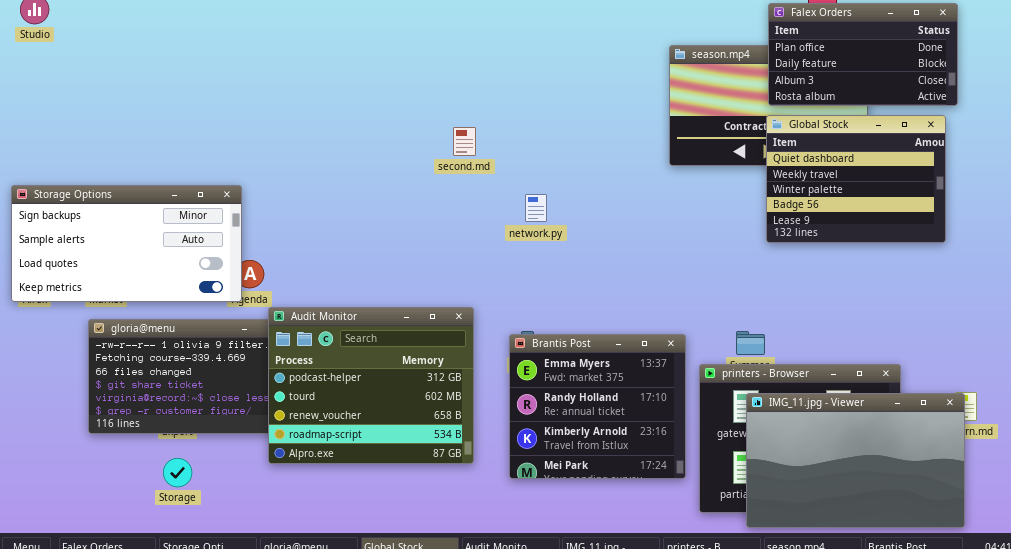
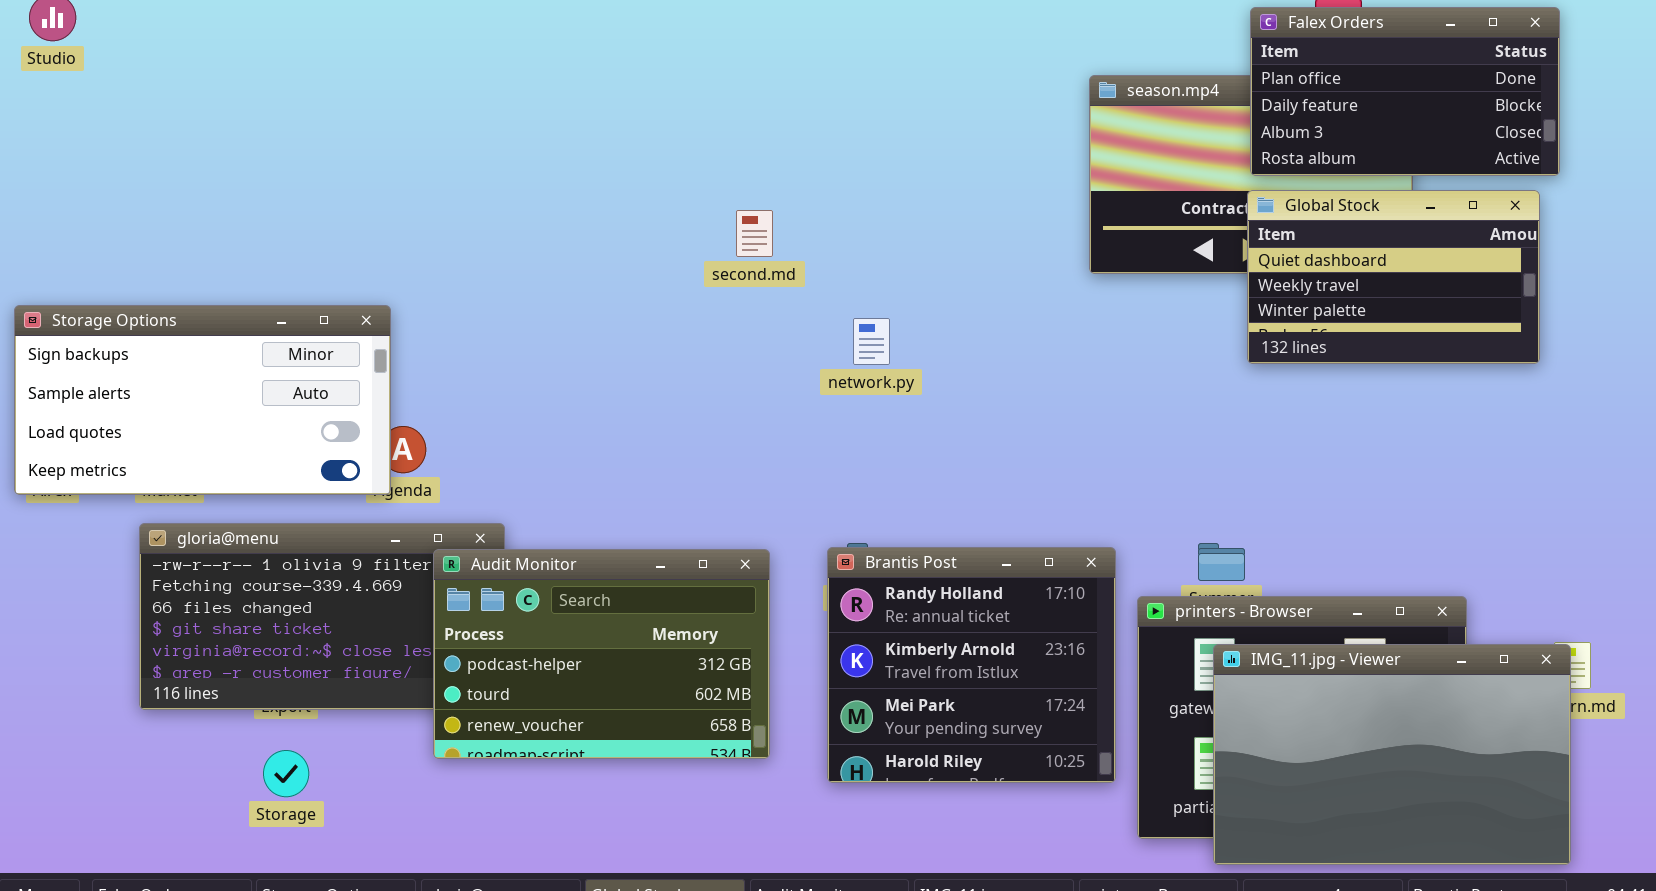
Global Stock: [766,115,946,243] -> [1247,190,1540,364], resized
Audit Monitor: [268,307,474,464] -> [433,549,770,759], resized
Brantis Post: [509,334,686,479] -> [827,547,1116,783], scrolled down 1 row

